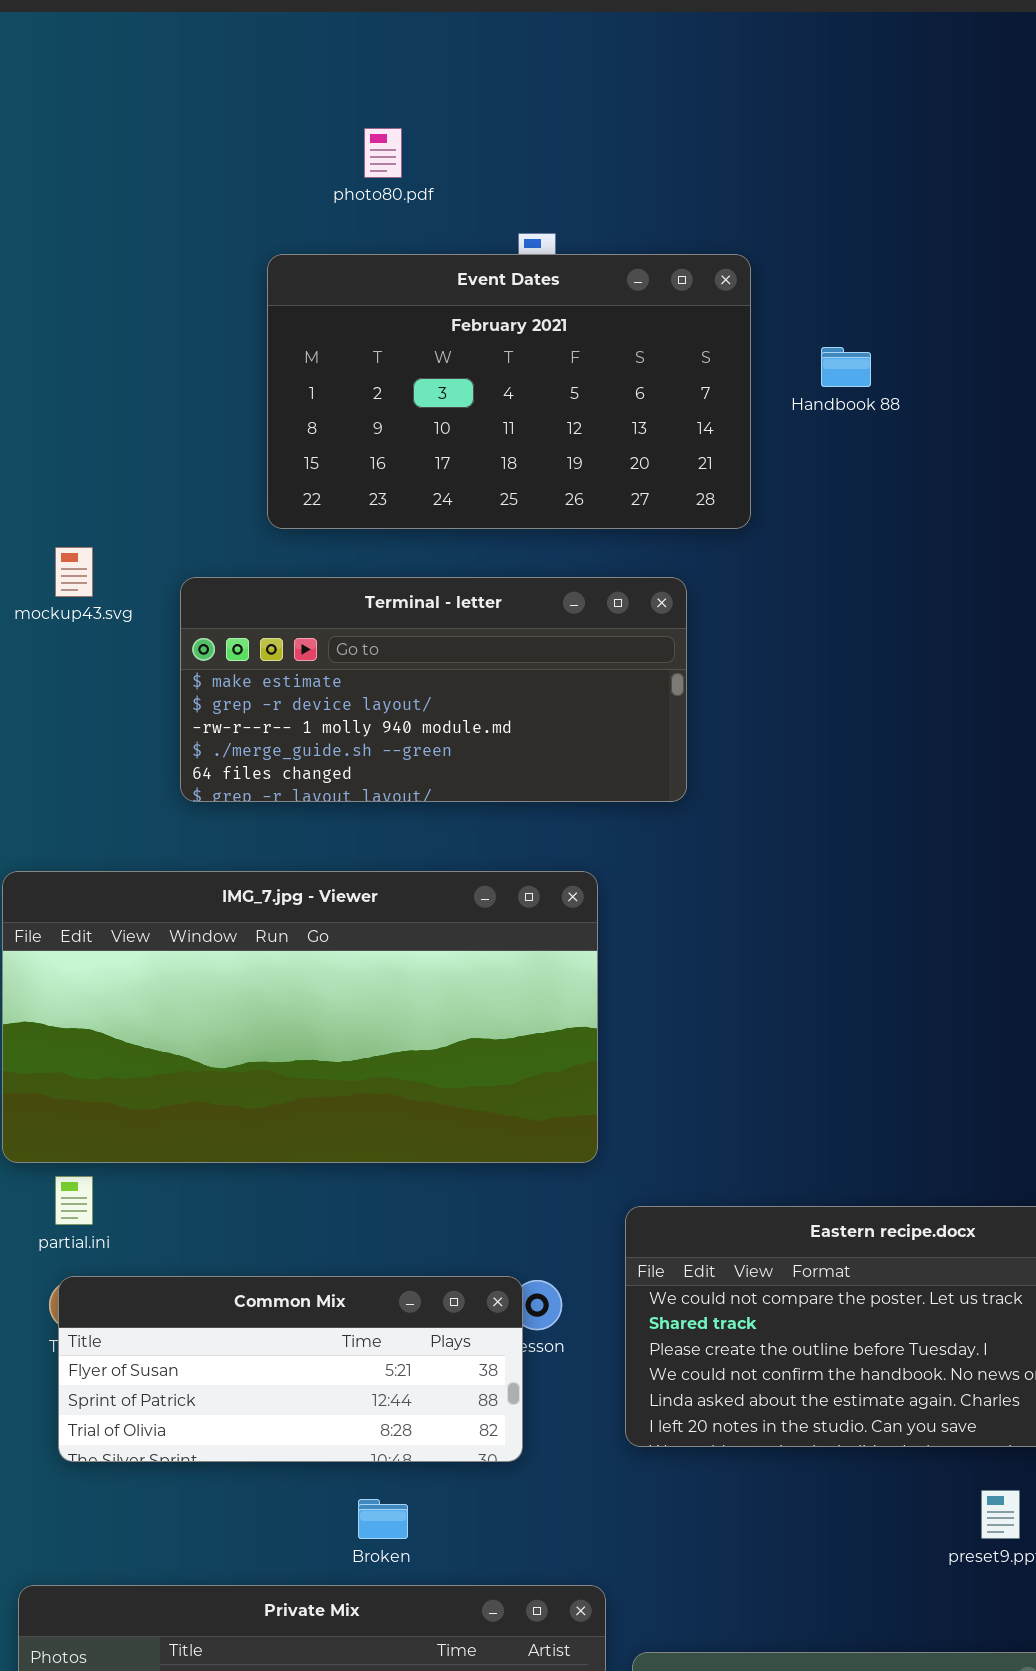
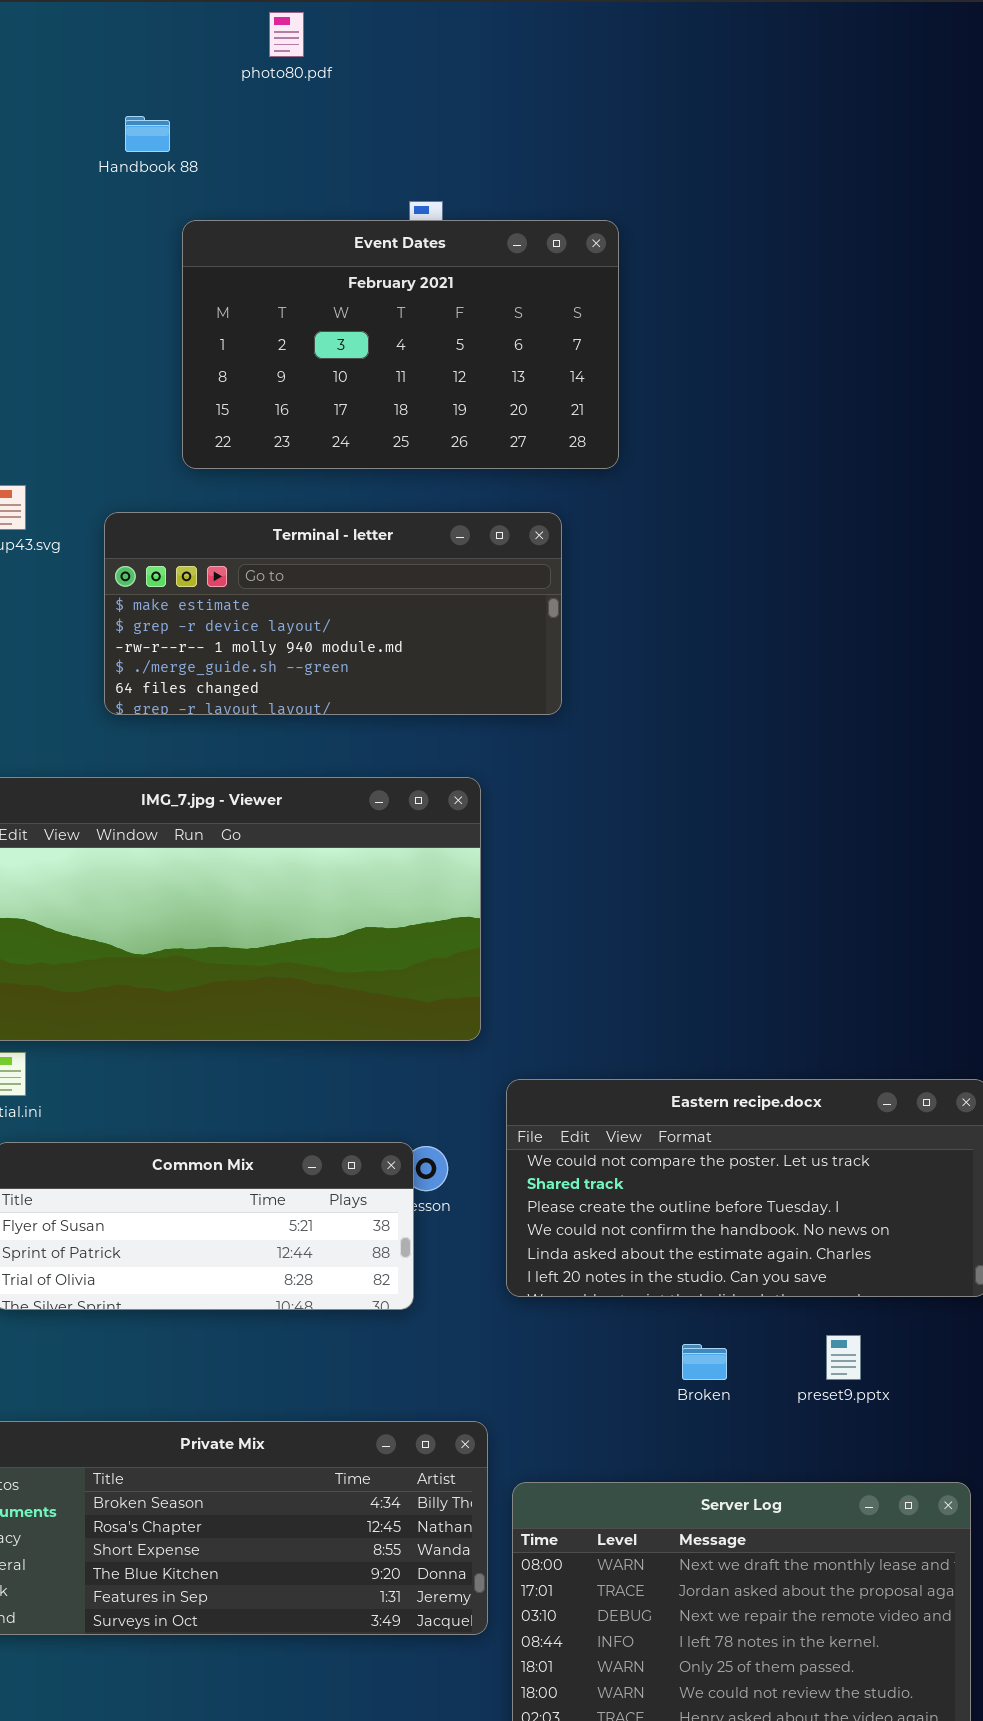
photo80.pdf: [364,128,402,178] -> [269,12,304,57], moved
Handbook 88: [821,347,871,387] -> [125,116,170,152], moved
Broken: [358,1499,408,1539] -> [682,1344,727,1380], moved

